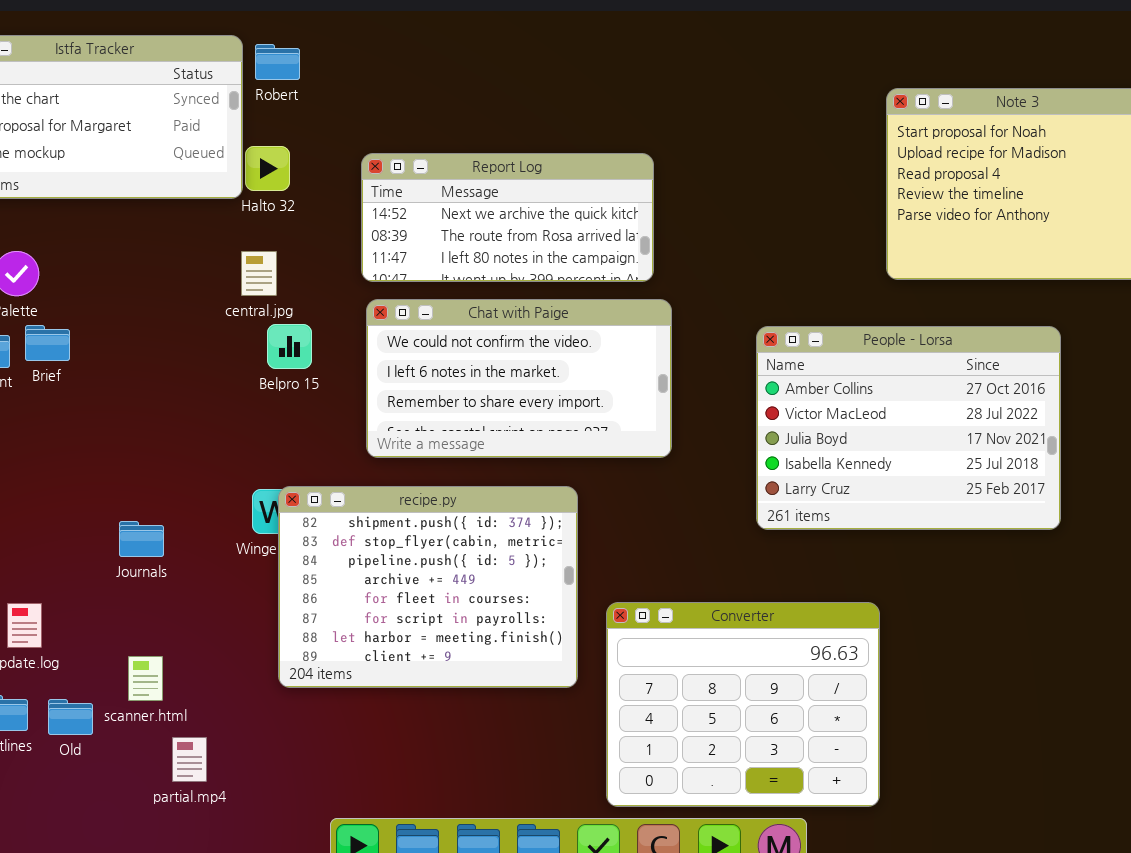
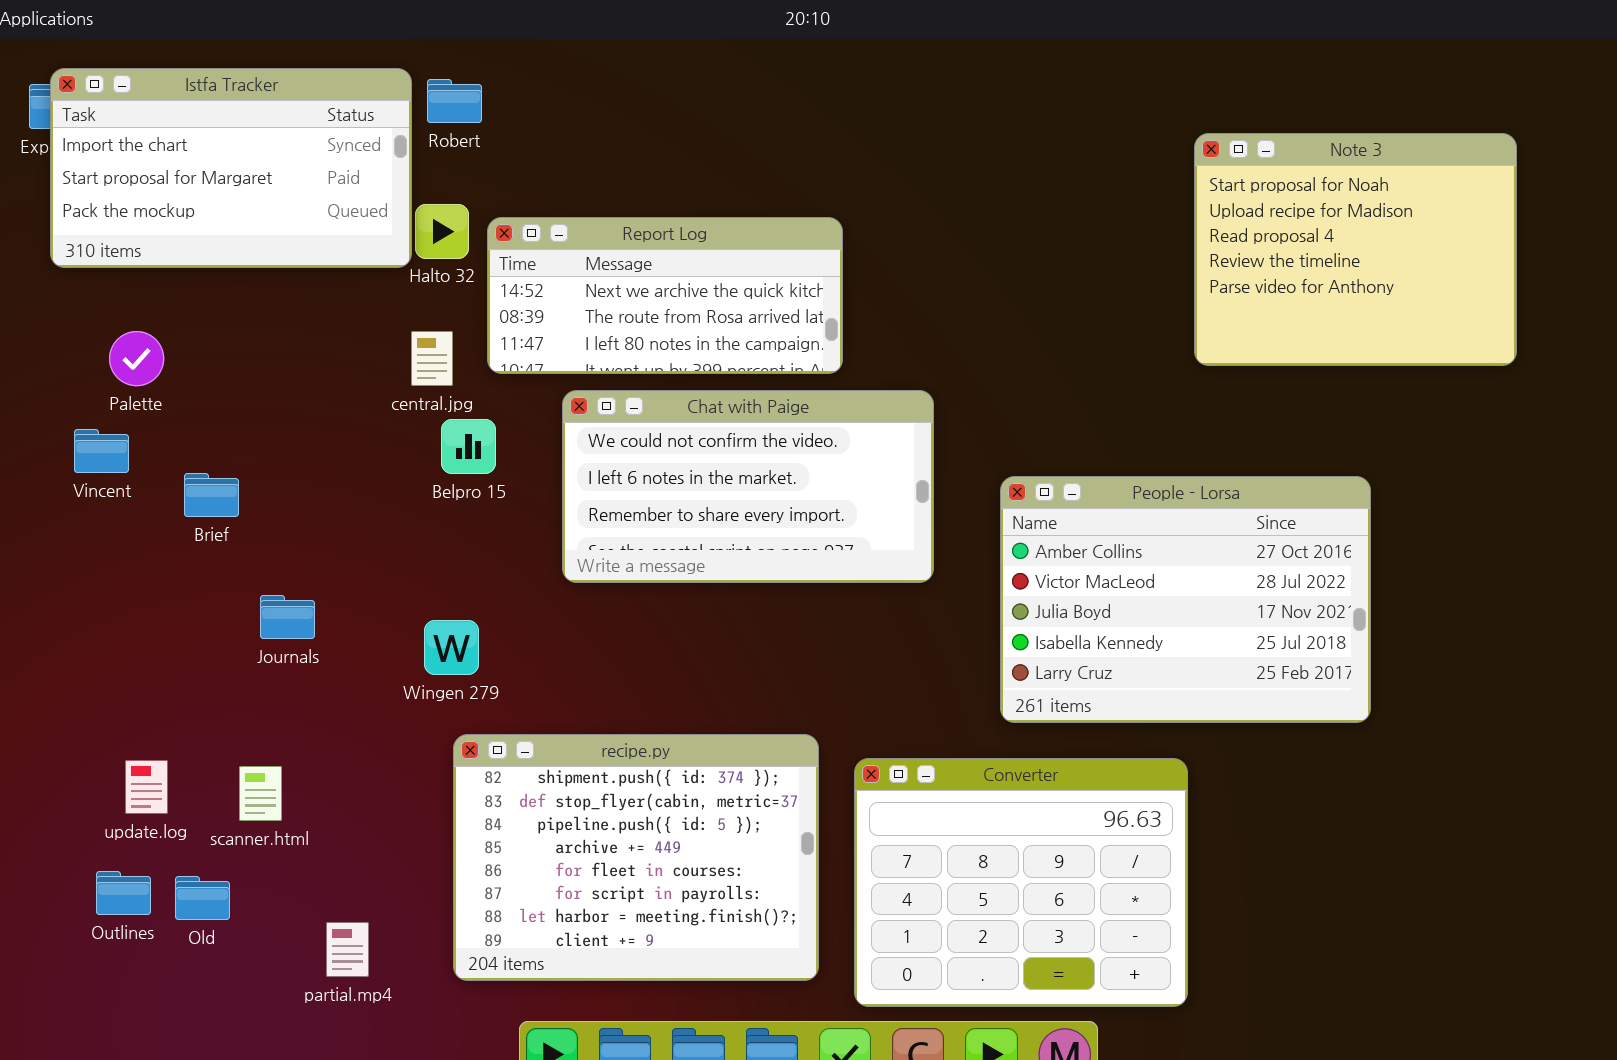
Report Log: [361,153,654,282] -> [487,217,843,374], moved
Brief: [25,325,70,361] -> [184,473,239,517], moved
People - Lorsa: [756,326,1061,530] -> [1000,476,1371,723], moved
recipe.py: [278,486,578,688] -> [453,734,819,981], moved
Journals: [119,521,164,557] -> [260,595,315,639], moved
scanner.html: [128,656,163,701] -> [239,766,282,821], moved

